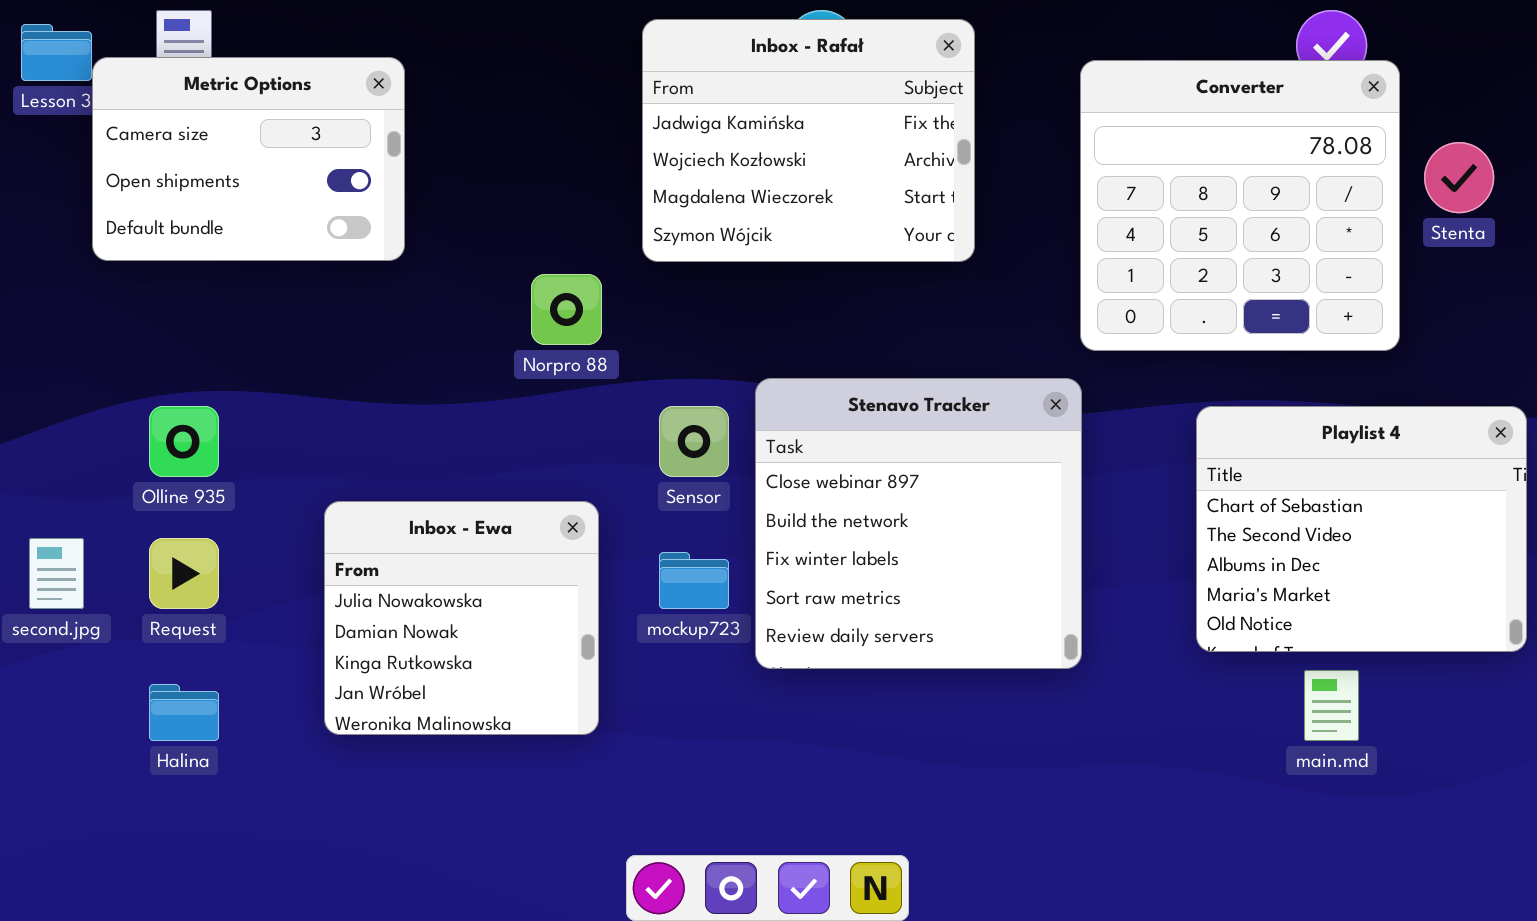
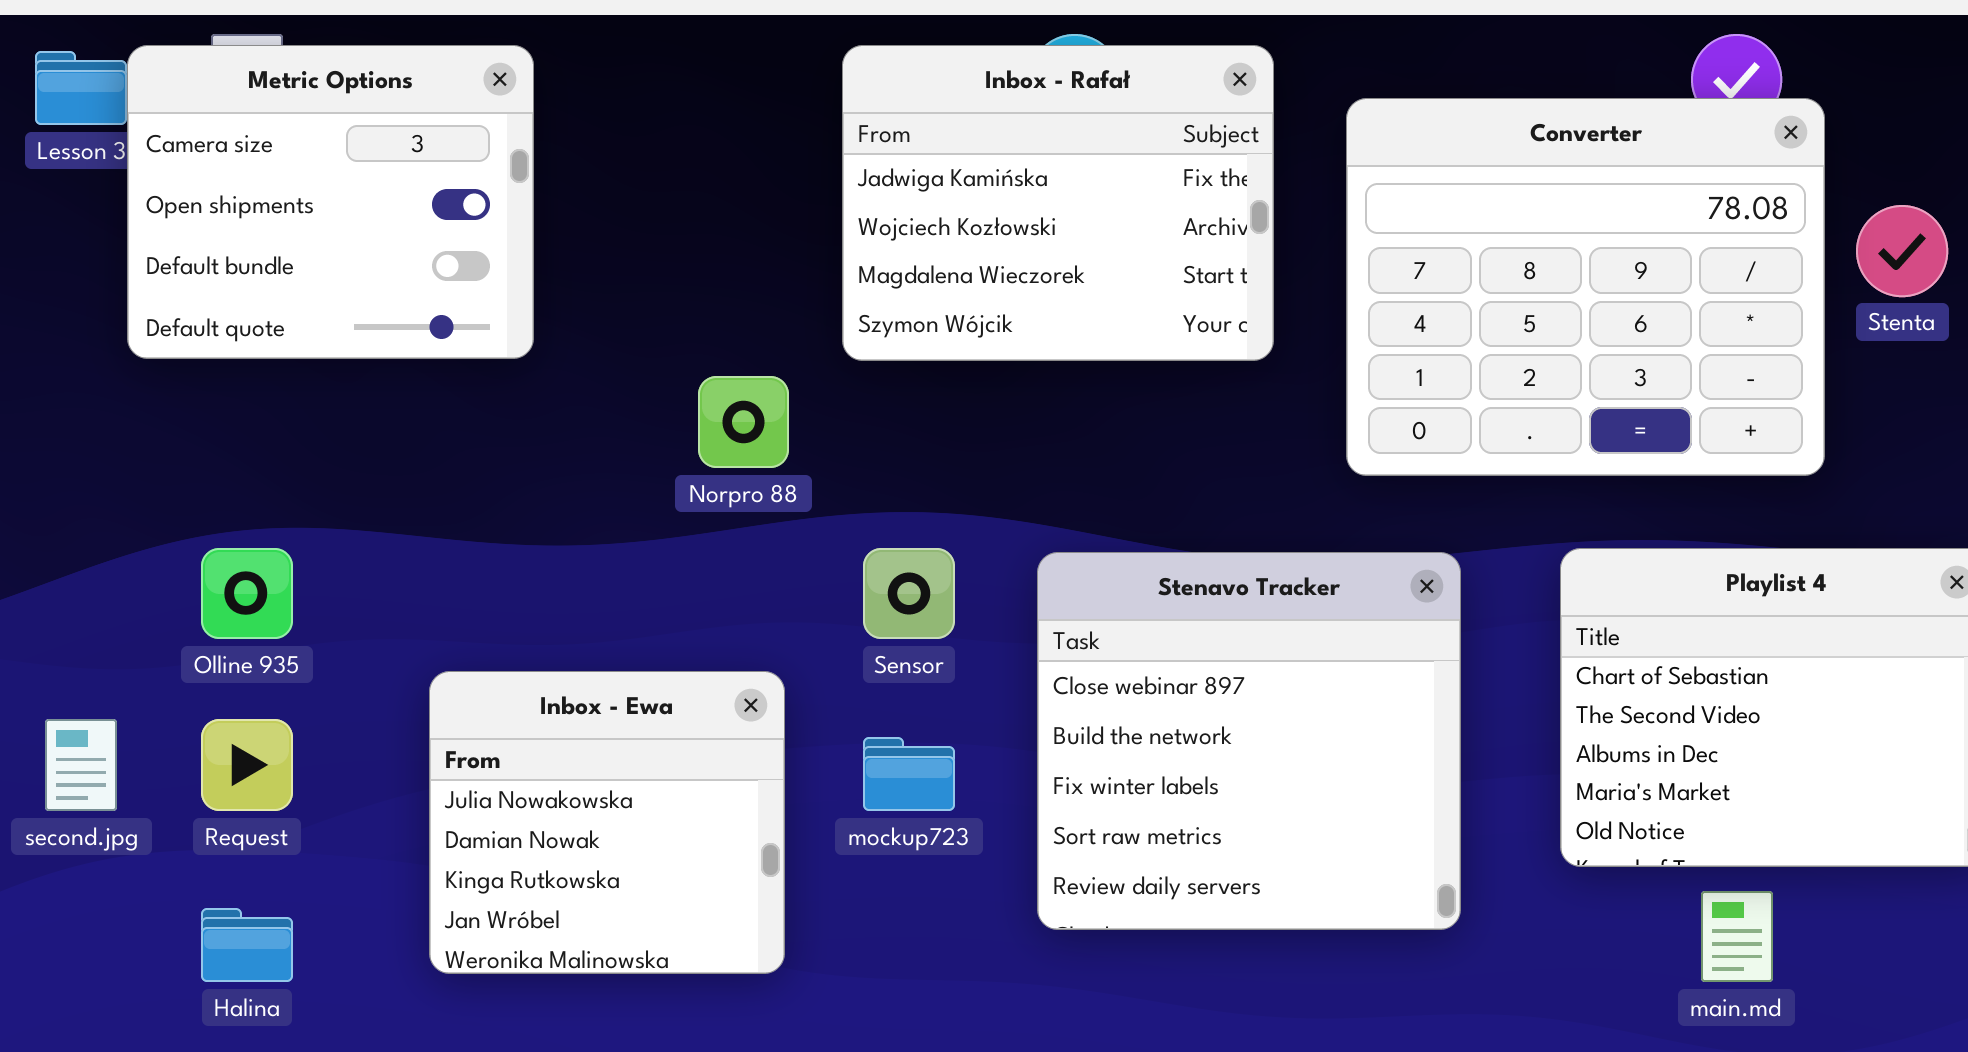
Metric Options: [92,57,405,261] -> [127,45,534,359], resized
Converter: [1080,60,1400,351] -> [1346,98,1825,476], resized
Stenavo Tracker: [755,378,1082,669] -> [1037,552,1461,930], moved

